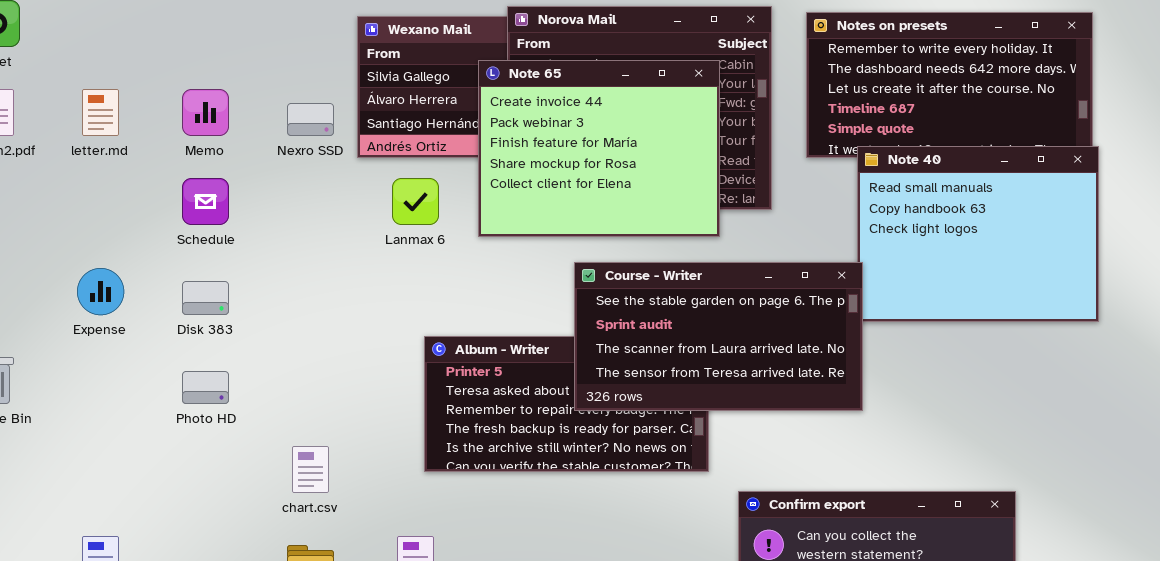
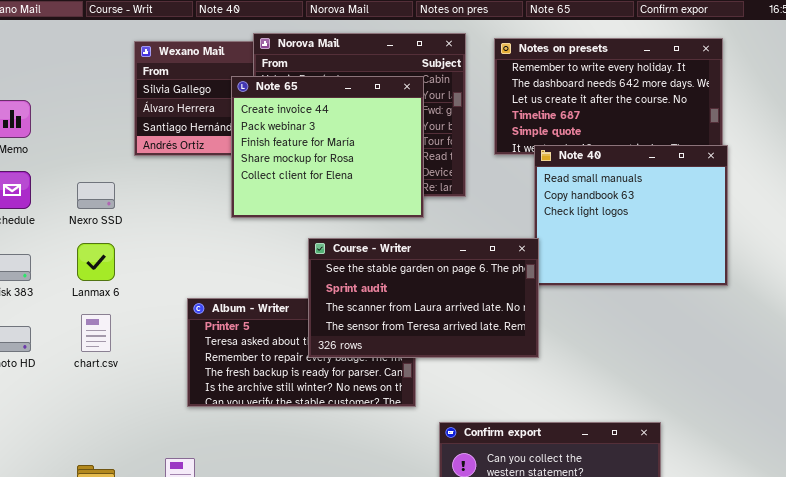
Nexro SSD: [287,103,334,136] -> [77,182,115,209], moved
Lanmax 6: [392,178,439,225] -> [77,243,115,281], moved
chart.csv: [292,446,329,493] -> [81,314,111,352], moved

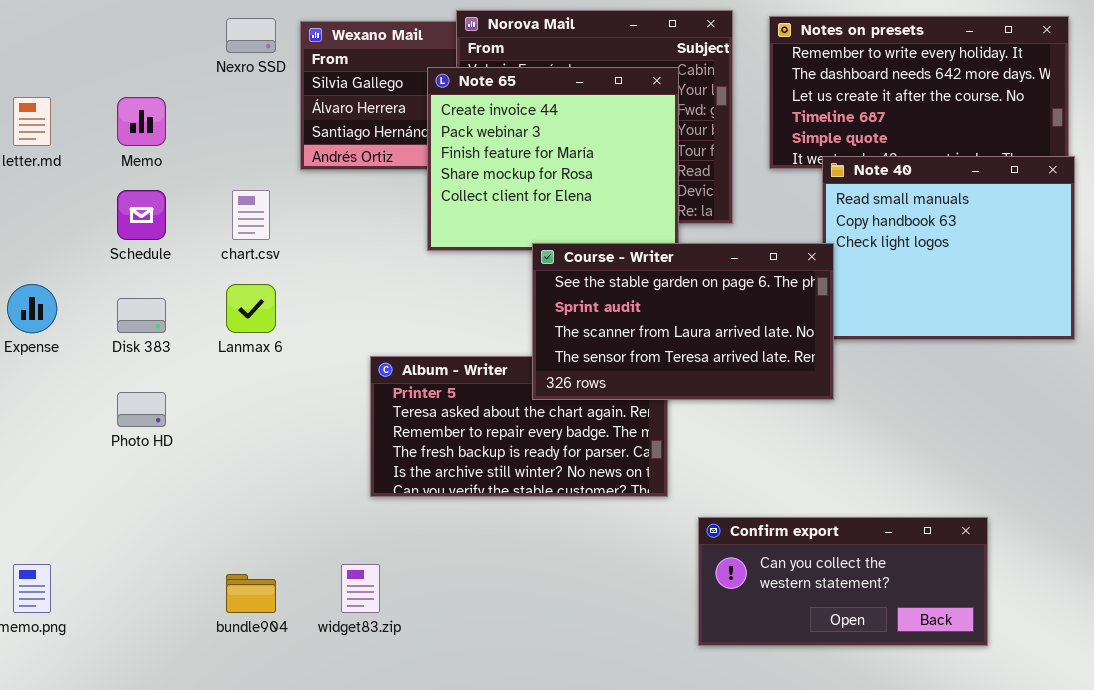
Nexro SSD: [77,182,115,209] -> [226,18,276,53], moved
Course - Writer: [308,238,539,358] -> [532,243,834,400], moved
chart.csv: [81,314,111,352] -> [232,190,270,240], moved

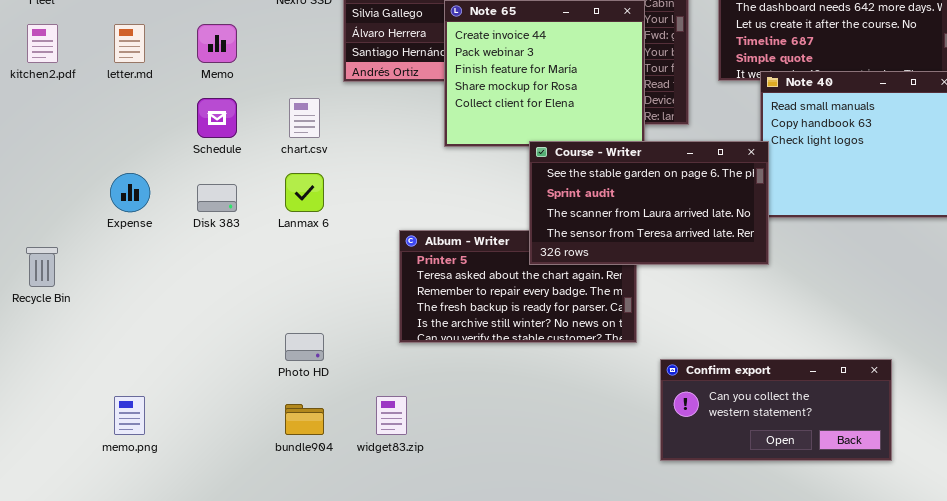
Photo HD: [117,392,166,427] -> [285,333,324,361], moved

